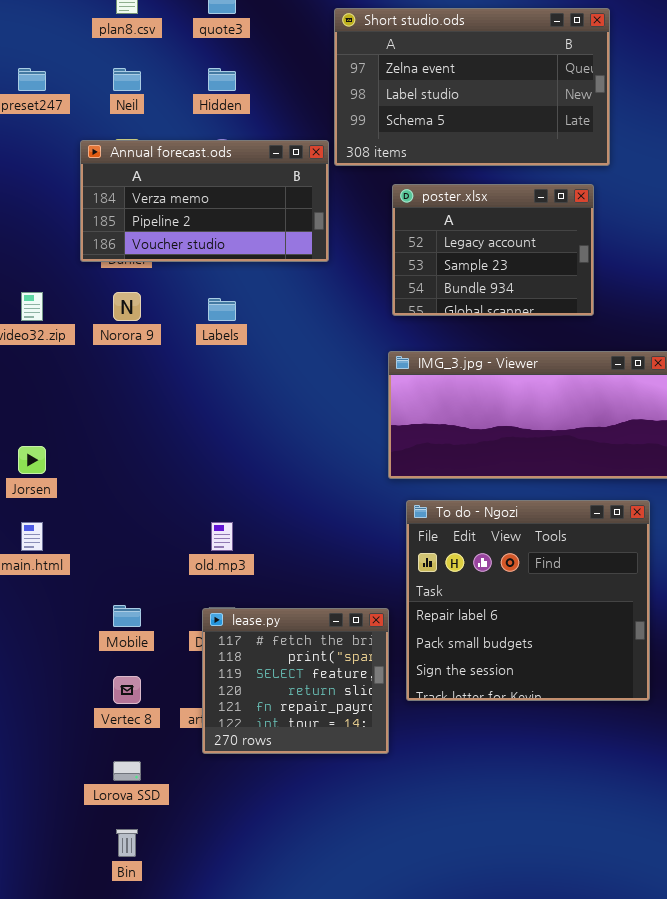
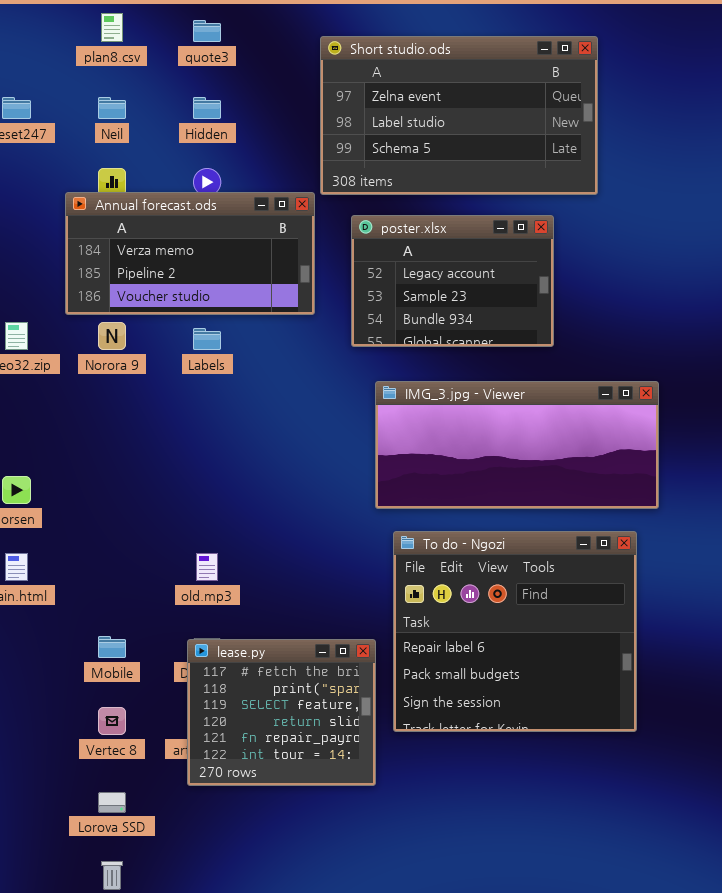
Annual forecast.ods: [80,140,329,262] -> [65,192,315,315], moved
poster.xlsx: [392,184,594,316] -> [351,215,554,347], moved

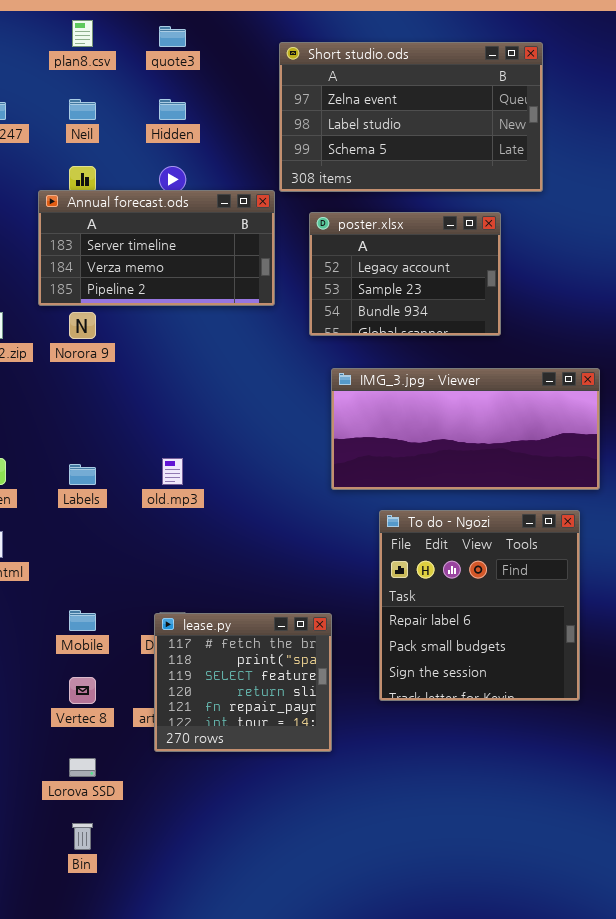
Annual forecast.ods: [65,192,315,315] -> [38,190,275,306], scrolled up 1 row
Labels: [193,328,221,350] -> [69,464,96,485], moved
To do - Ngozi: [393,531,637,732] -> [379,510,580,701], resized
old.mp3: [196,553,218,581] -> [162,458,183,485], moved

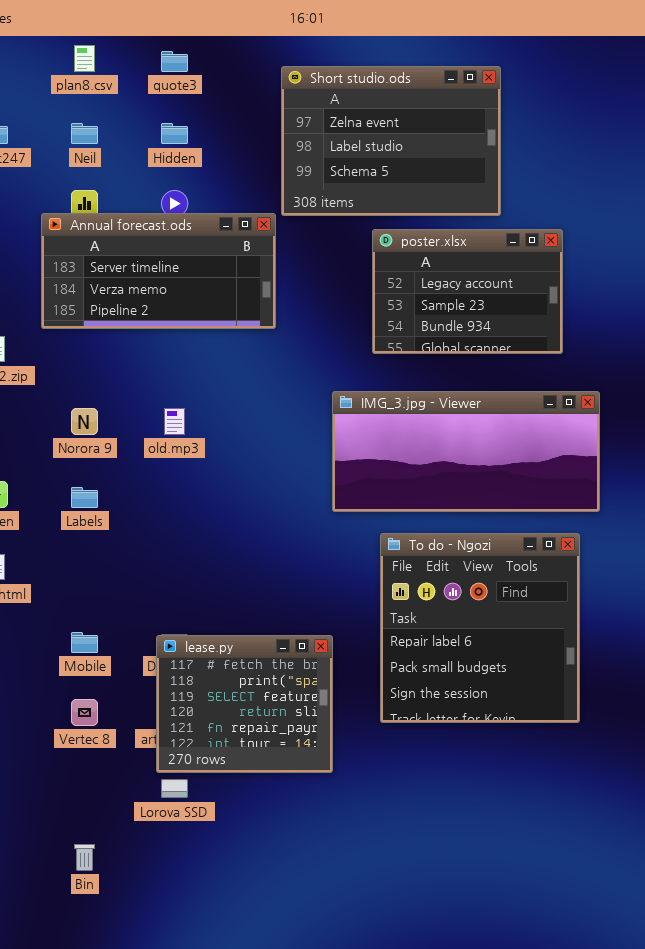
Short studio.ods: [279,42,543,192] -> [281,66,501,216], resized
poster.xlsx: [309,212,501,336] -> [372,229,563,354], moved
Norora 9: [69,312,96,339] -> [71,408,98,435], moved
old.mp3: [162,458,183,485] -> [164,408,185,435], moved
Lorova SSD: [69,758,96,777] -> [161,779,188,798], moved

